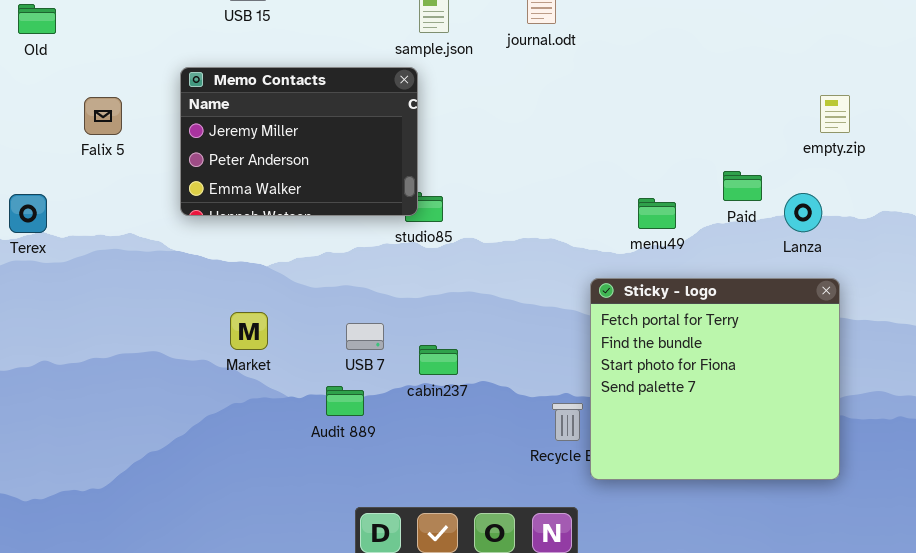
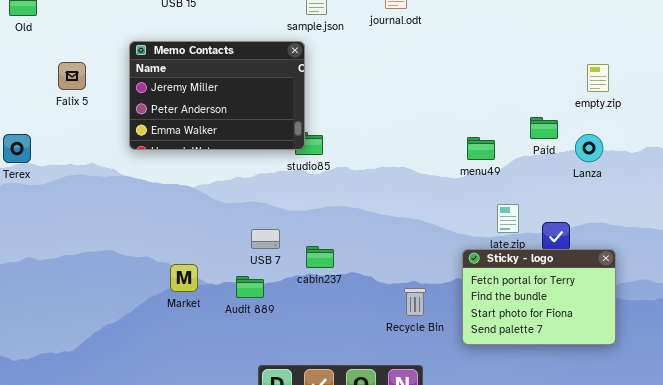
empty.zip: [820,95,850,133] -> [587,64,609,92], moved
Sticky - logo: [590,278,840,480] -> [462,249,616,345], resized
Market: [230,312,268,350] -> [170,264,198,292], moved

